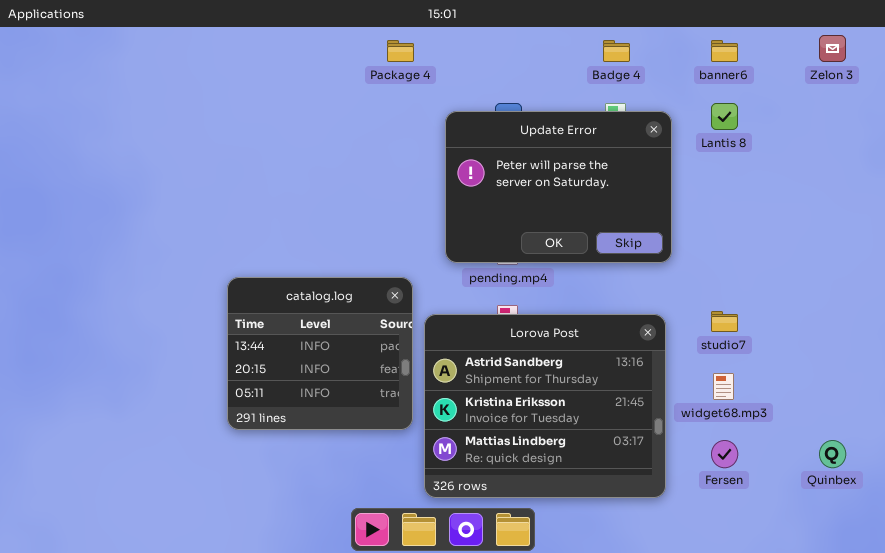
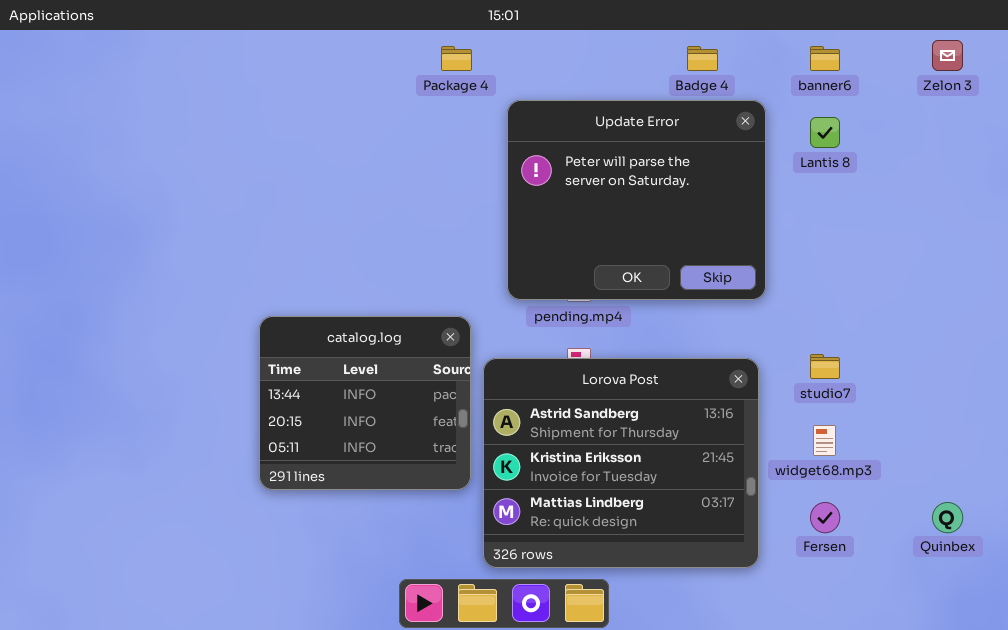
Update Error: [445,111,672,263] -> [507,100,766,300], resized

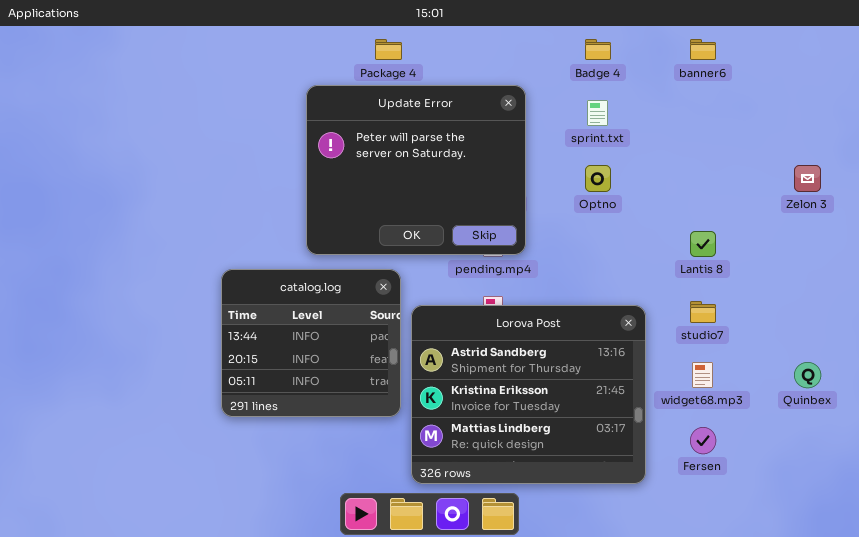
Zelon 3: [932,40,963,71] -> [794,165,821,192], moved
Update Error: [507,100,766,300] -> [306,85,526,255], moved
Lantis 8: [810,117,840,148] -> [690,231,716,257], moved
Quinbex: [932,502,963,533] -> [794,362,821,388], moved

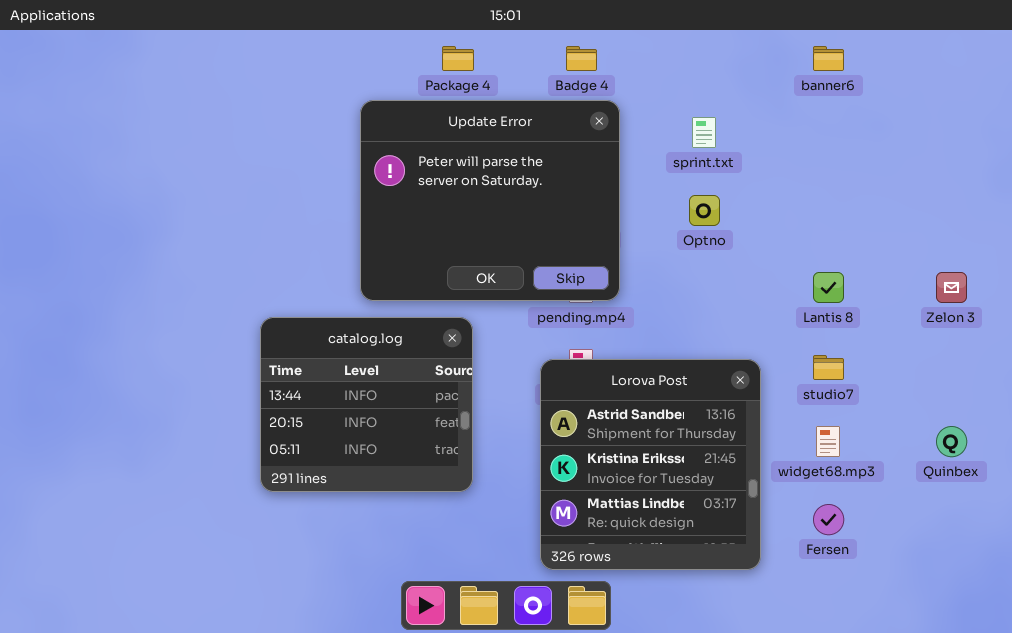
Badge 4: [585,39,611,60] -> [566,46,597,71], moved
Zelon 3: [794,165,821,192] -> [936,272,967,303], moved
Lorova Post: [411,305,646,484] -> [540,359,761,570], resized

